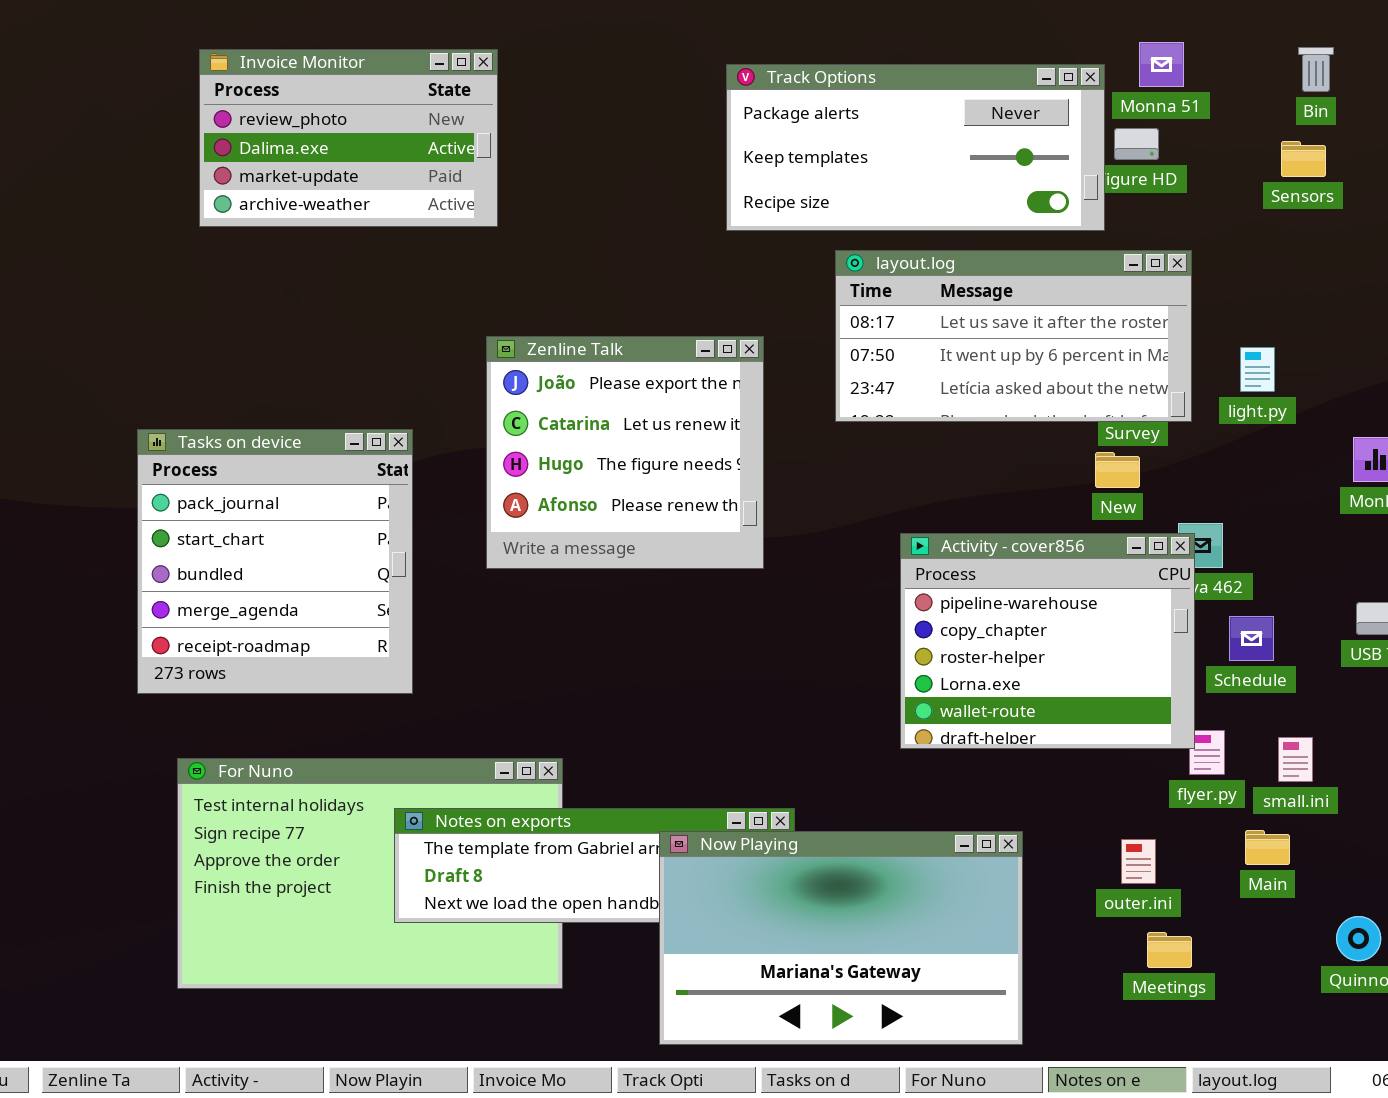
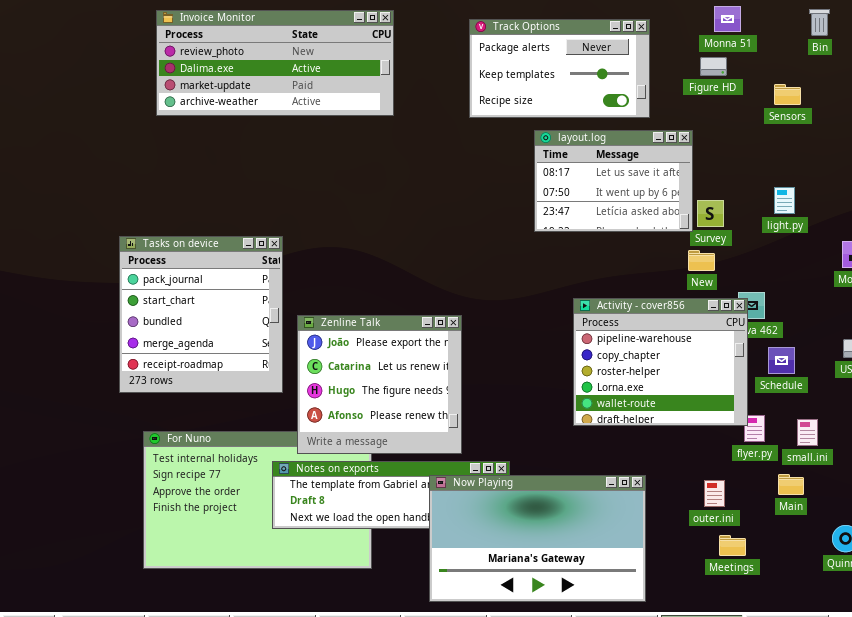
Invoice Monitor: [199,49,498,227] -> [156,10,394,116], resized
Track Options: [726,64,1105,231] -> [469,19,650,118], resized
Sensors: [1281,141,1326,177] -> [774,84,801,105], moved
layout.log: [835,250,1192,422] -> [534,130,693,232], resized
Zenline Talk: [486,336,764,569] -> [297,315,462,454], moved

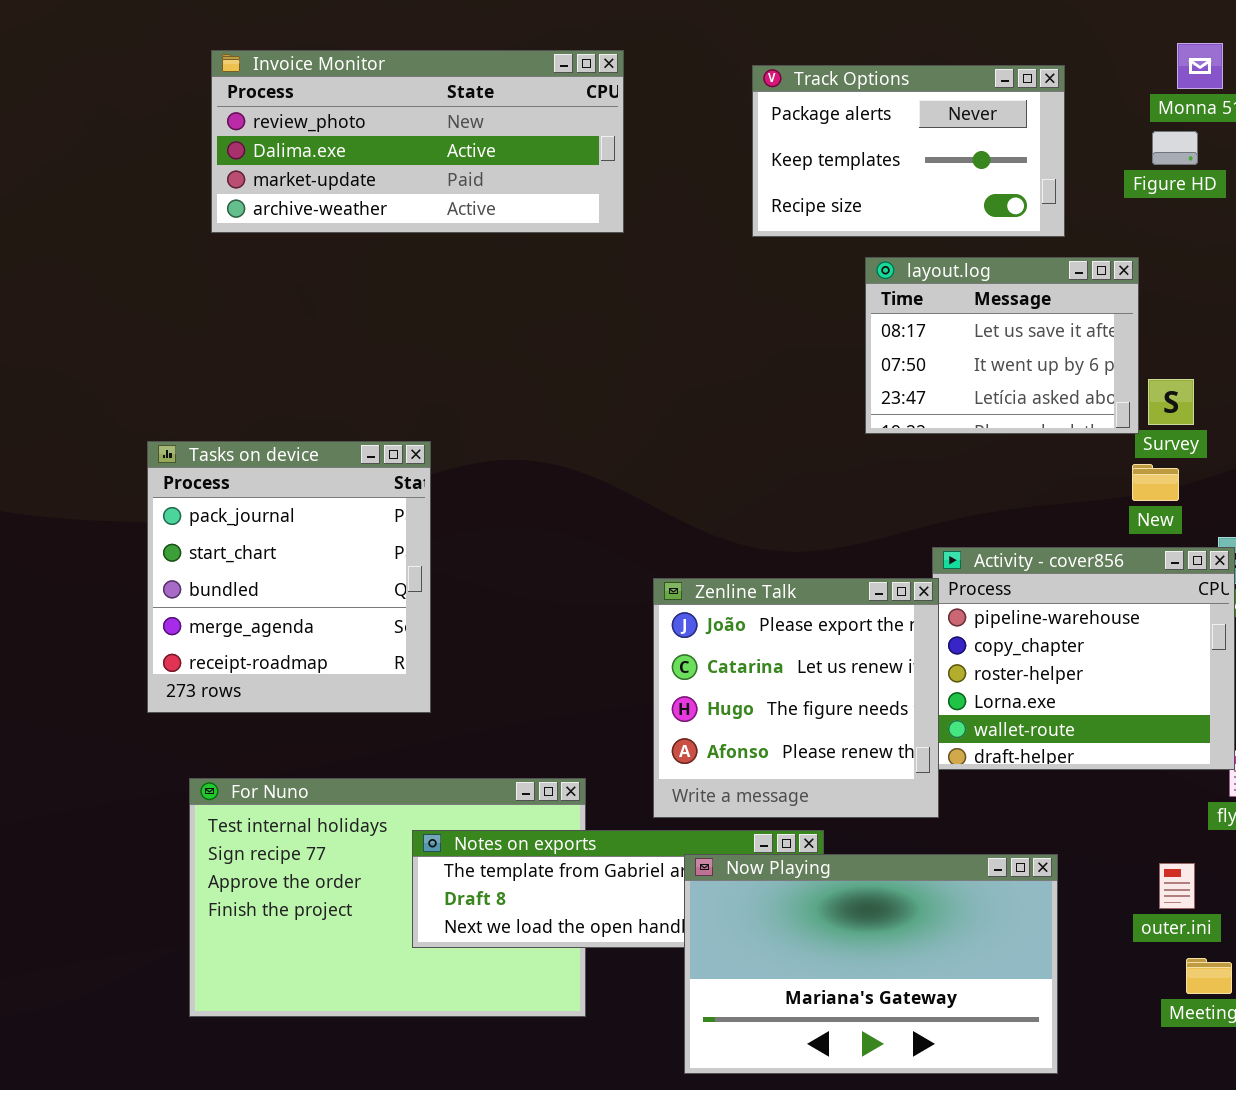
Zenline Talk: [297,315,462,454] -> [653,578,939,818], moved

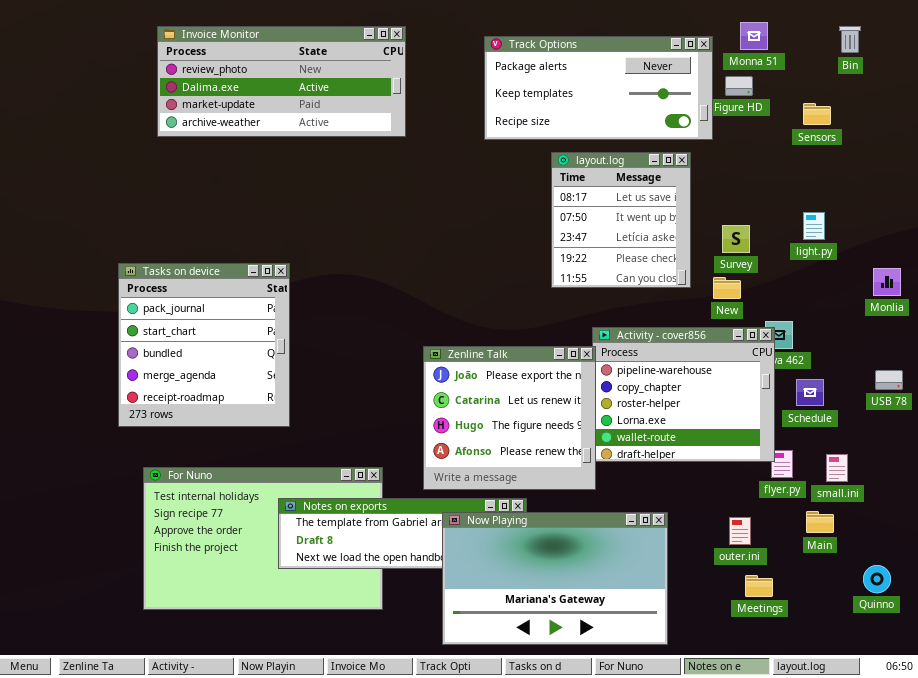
Track Options: [752,65,1065,237] -> [484,36,713,140], resized
layout.log: [865,257,1139,434] -> [551,152,691,288], resized

